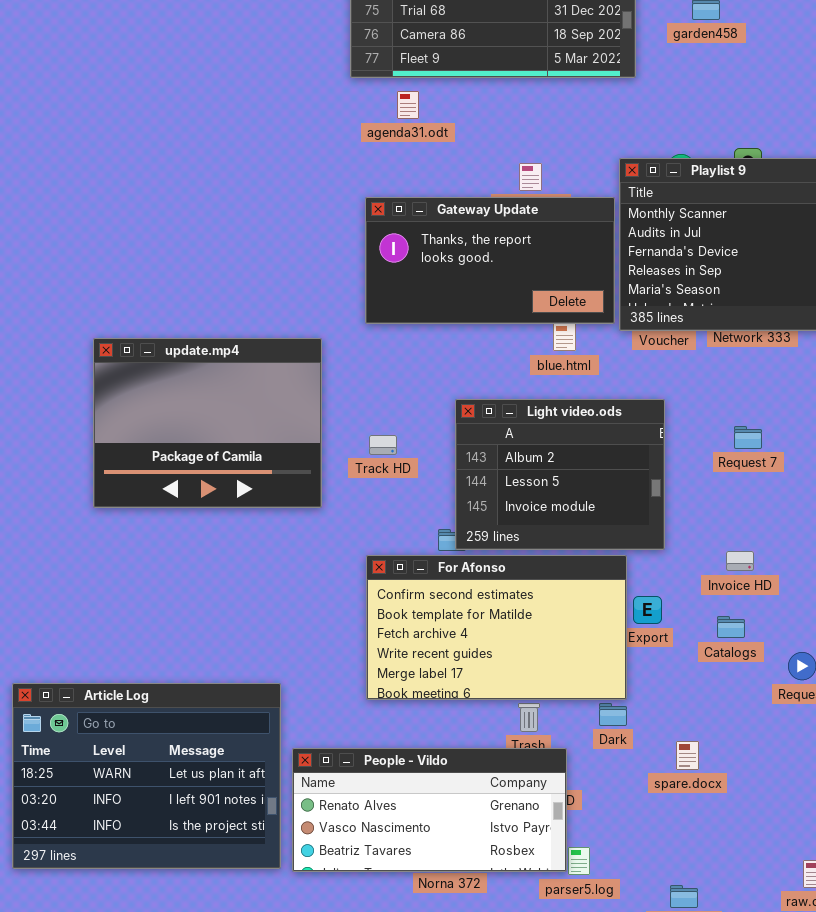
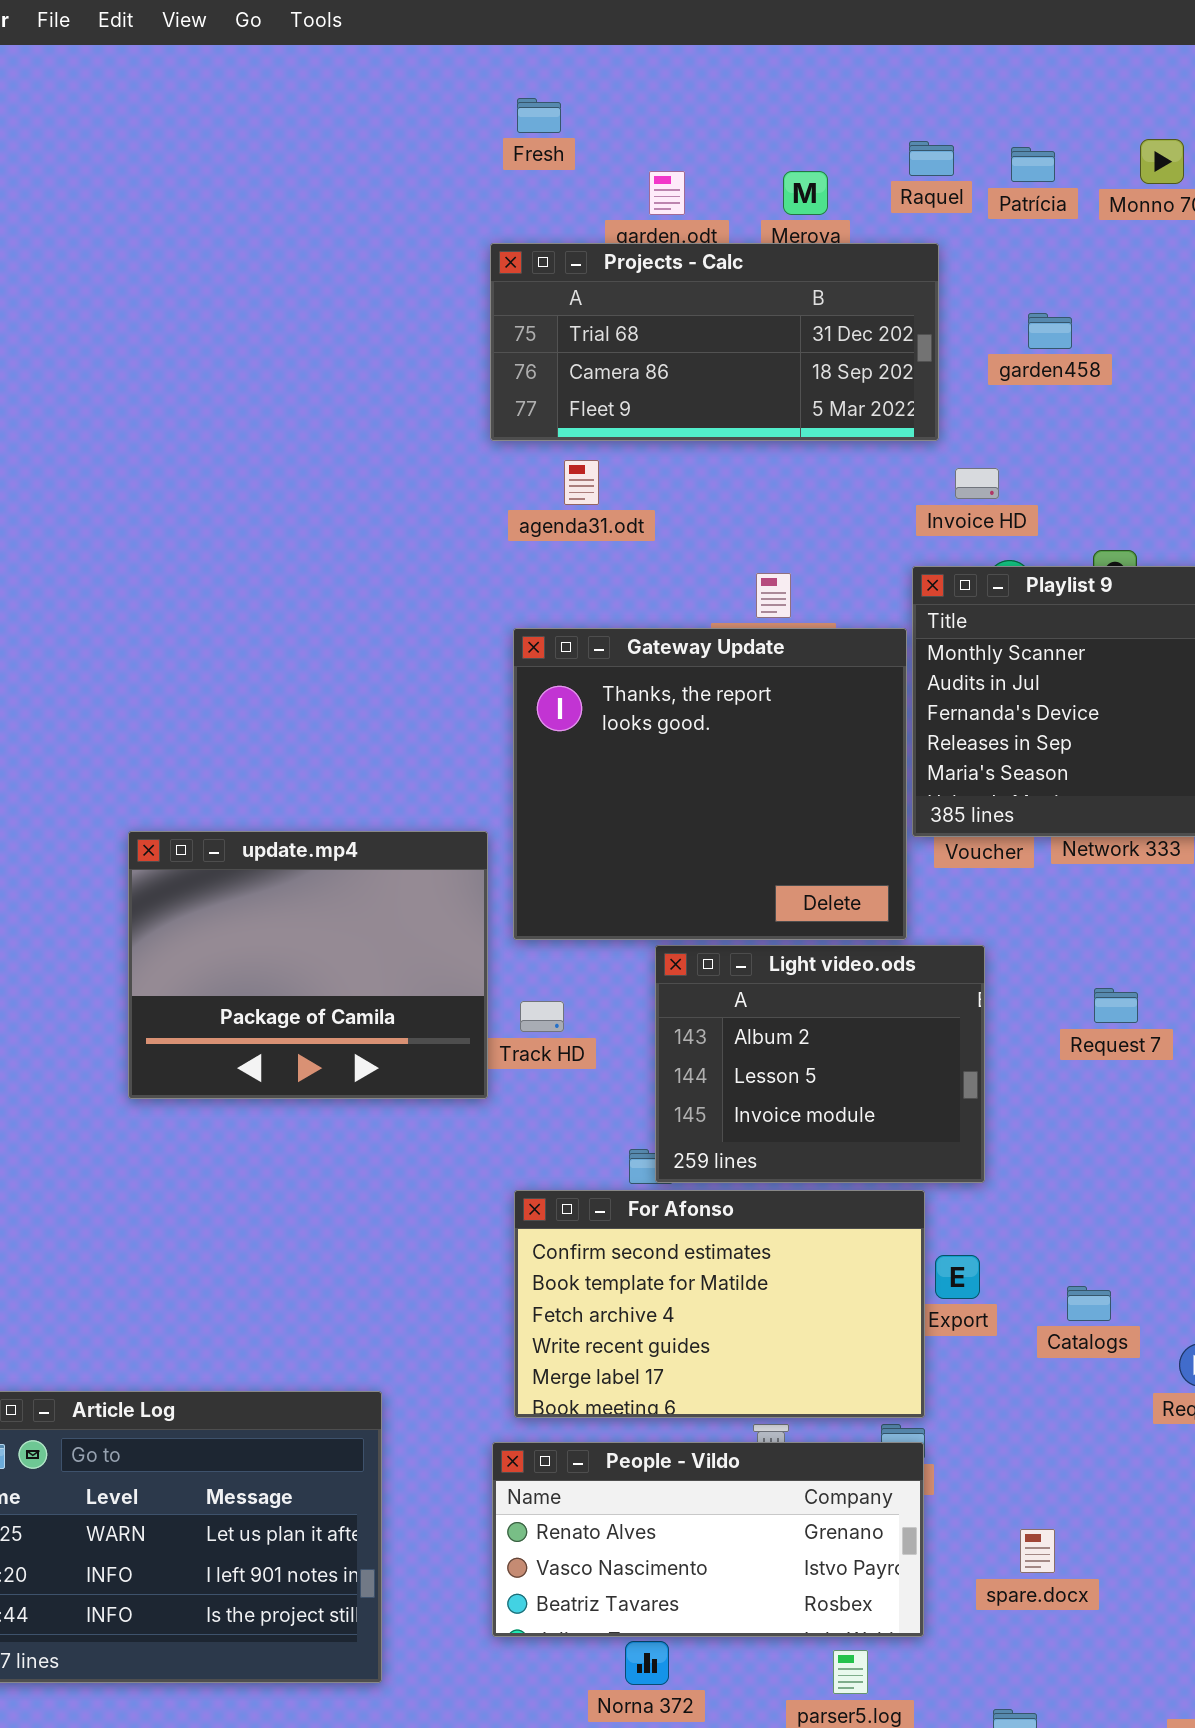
Gateway Update: [365,197,615,324] -> [513,628,907,940], resized
update.mp4: [93,338,322,508] -> [128,831,488,1099], moved
Invoice HD: [726,551,754,571] -> [955,468,999,499], moved
spare.docx: [676,741,699,770] -> [1020,1529,1055,1573], moved
People - Vildo: [292,748,567,872] -> [492,1442,924,1637], moved

